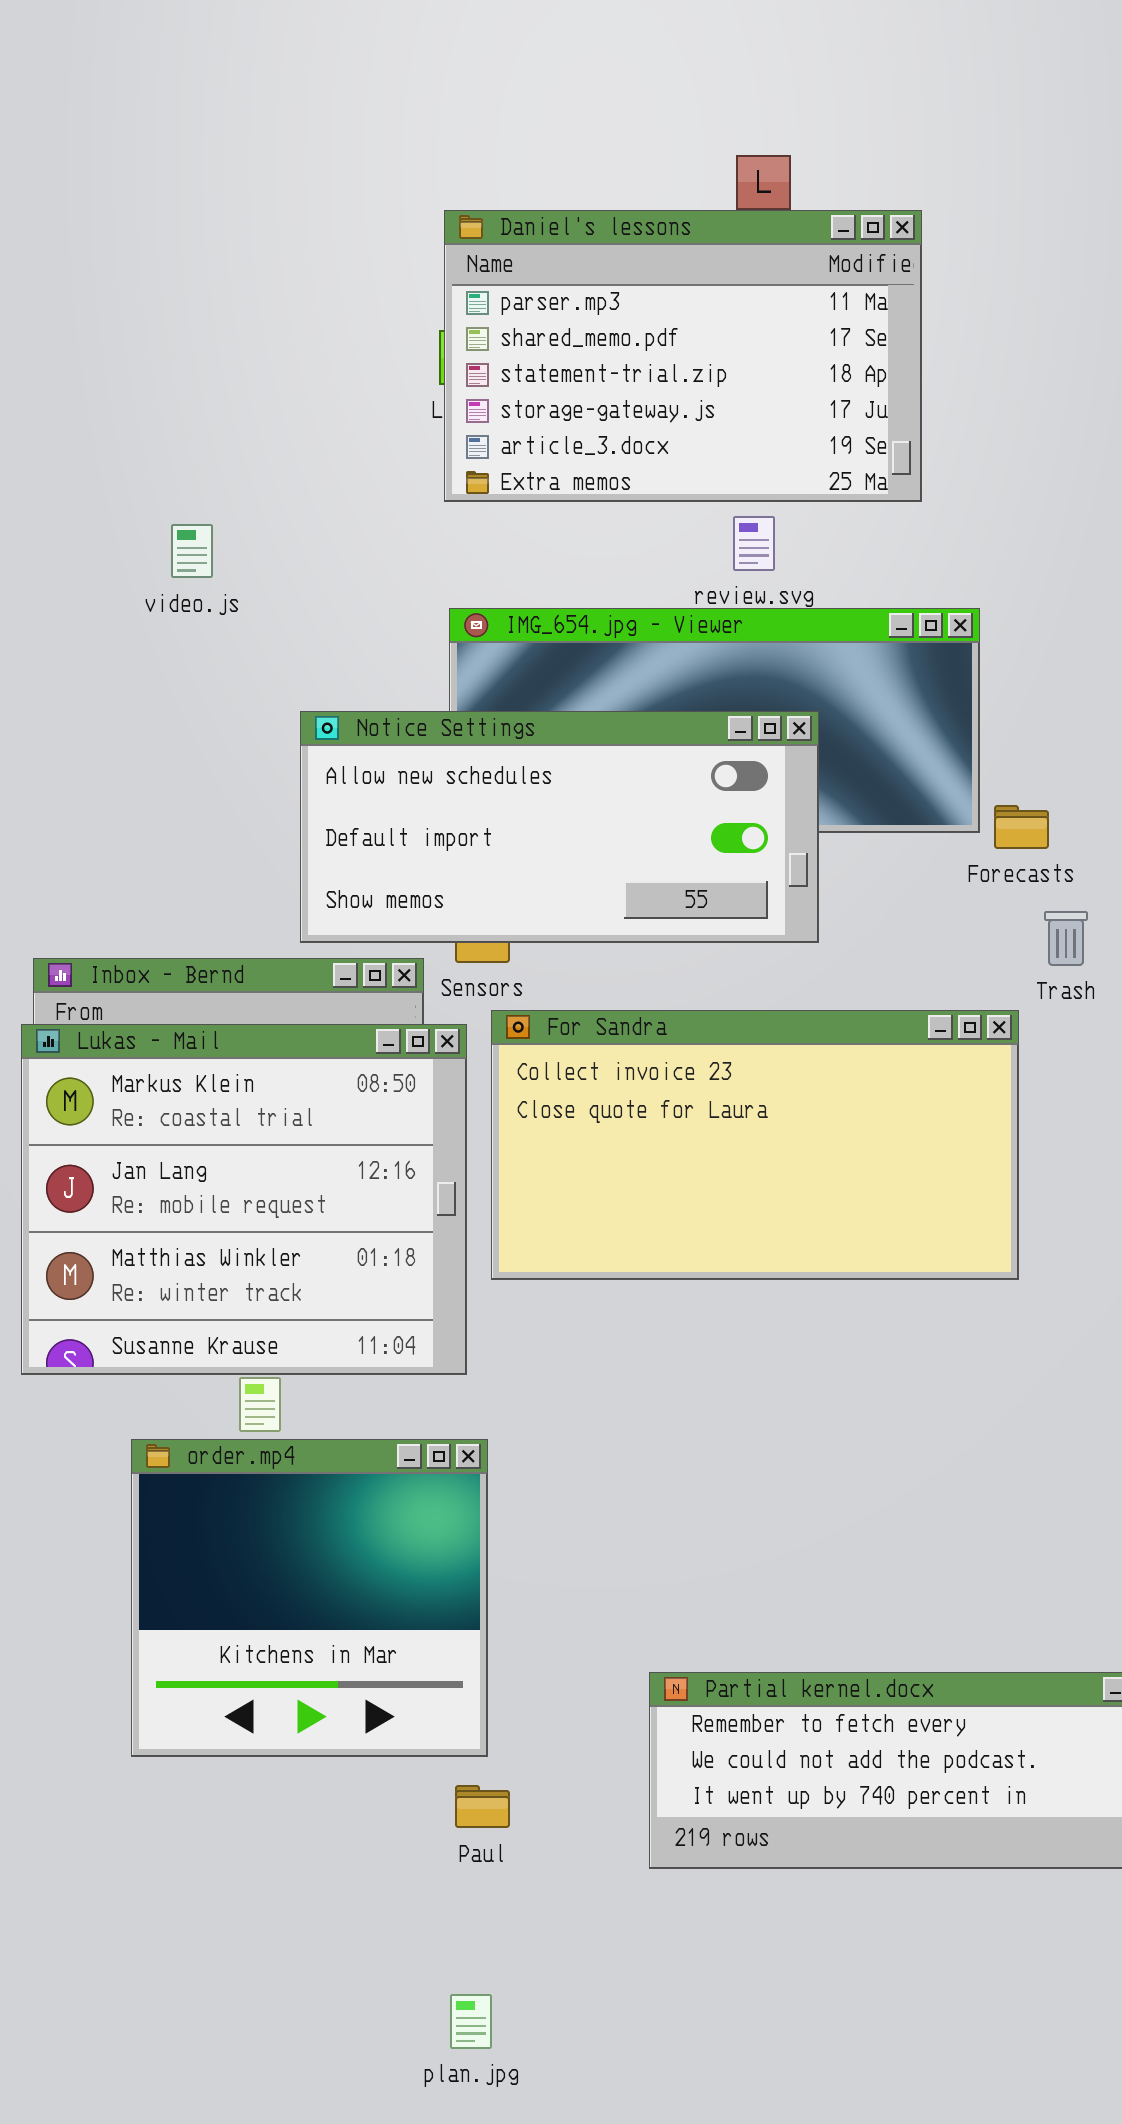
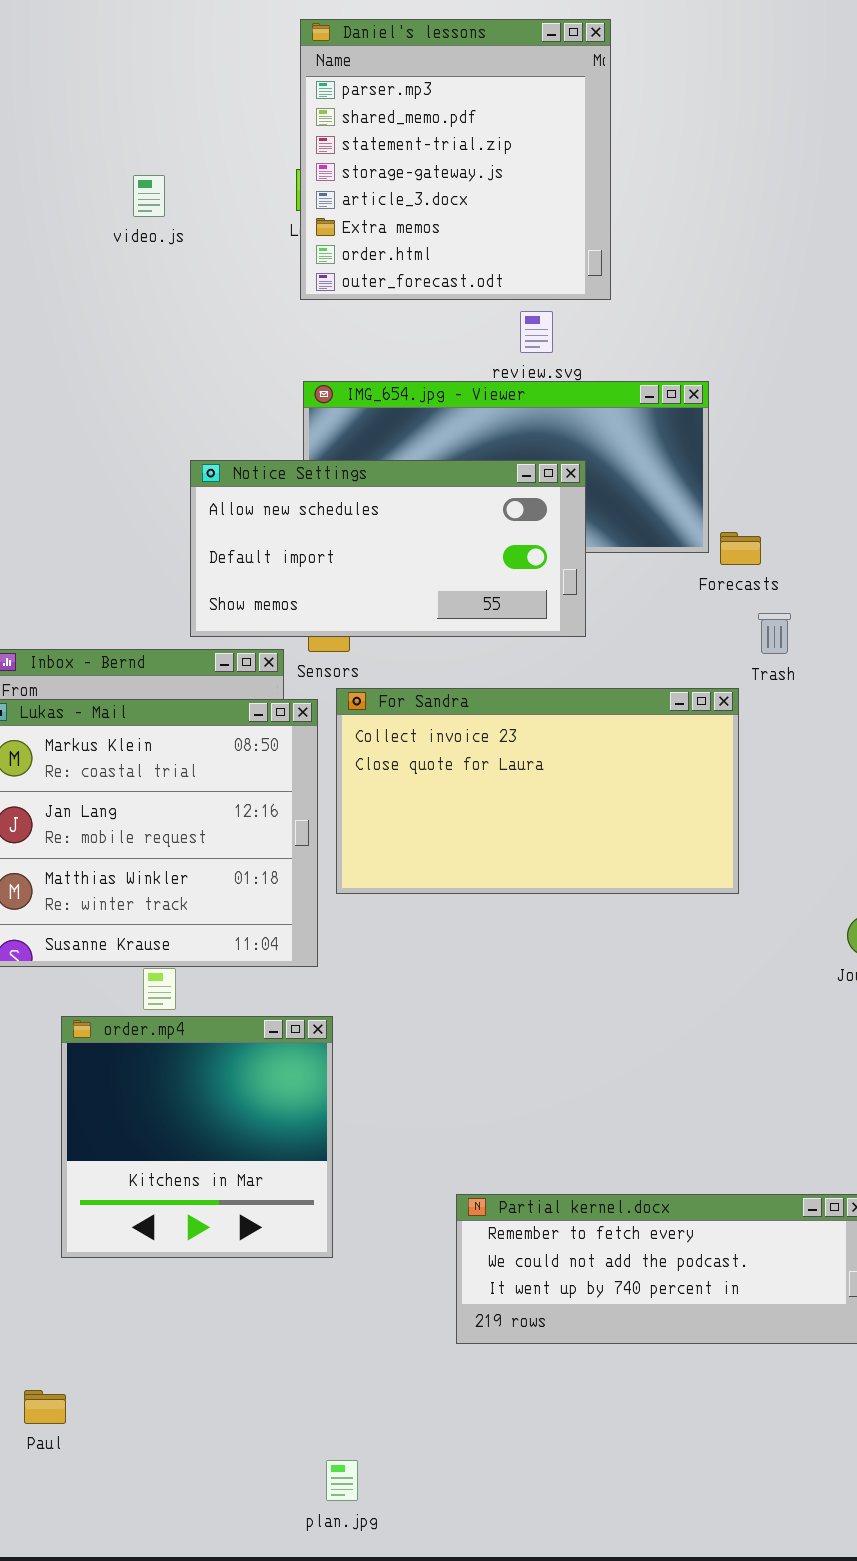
Daniel's lessons: [444,210,922,502] -> [300,19,611,300], resized
video.js: [171,524,213,578] -> [133,175,165,217], moved
Paul: [455,1785,510,1828] -> [24,1390,66,1424], moved
plan.jpg: [450,1994,492,2049] -> [326,1460,358,1501], moved

